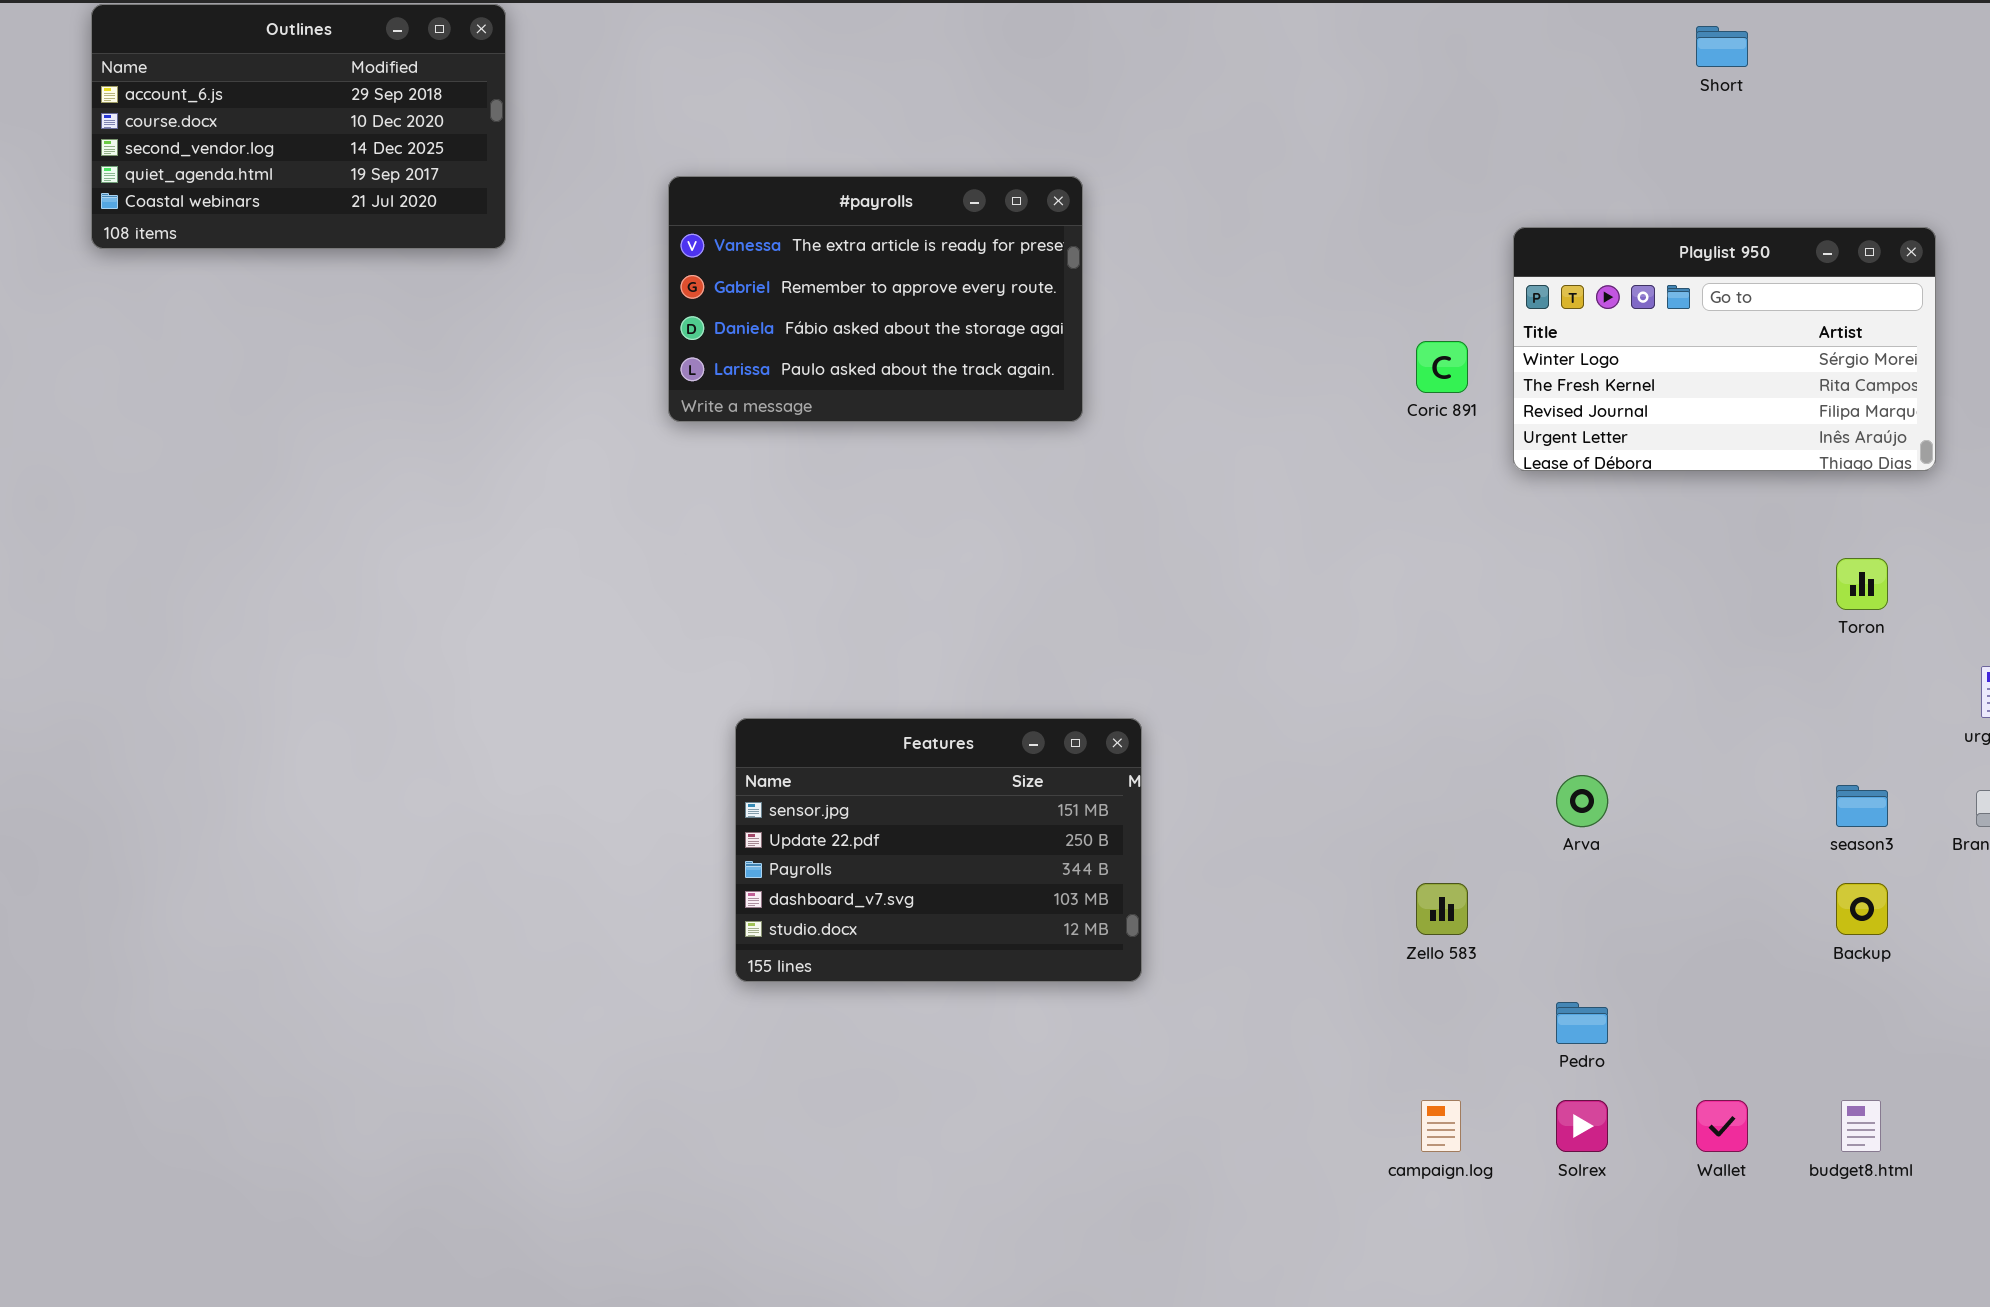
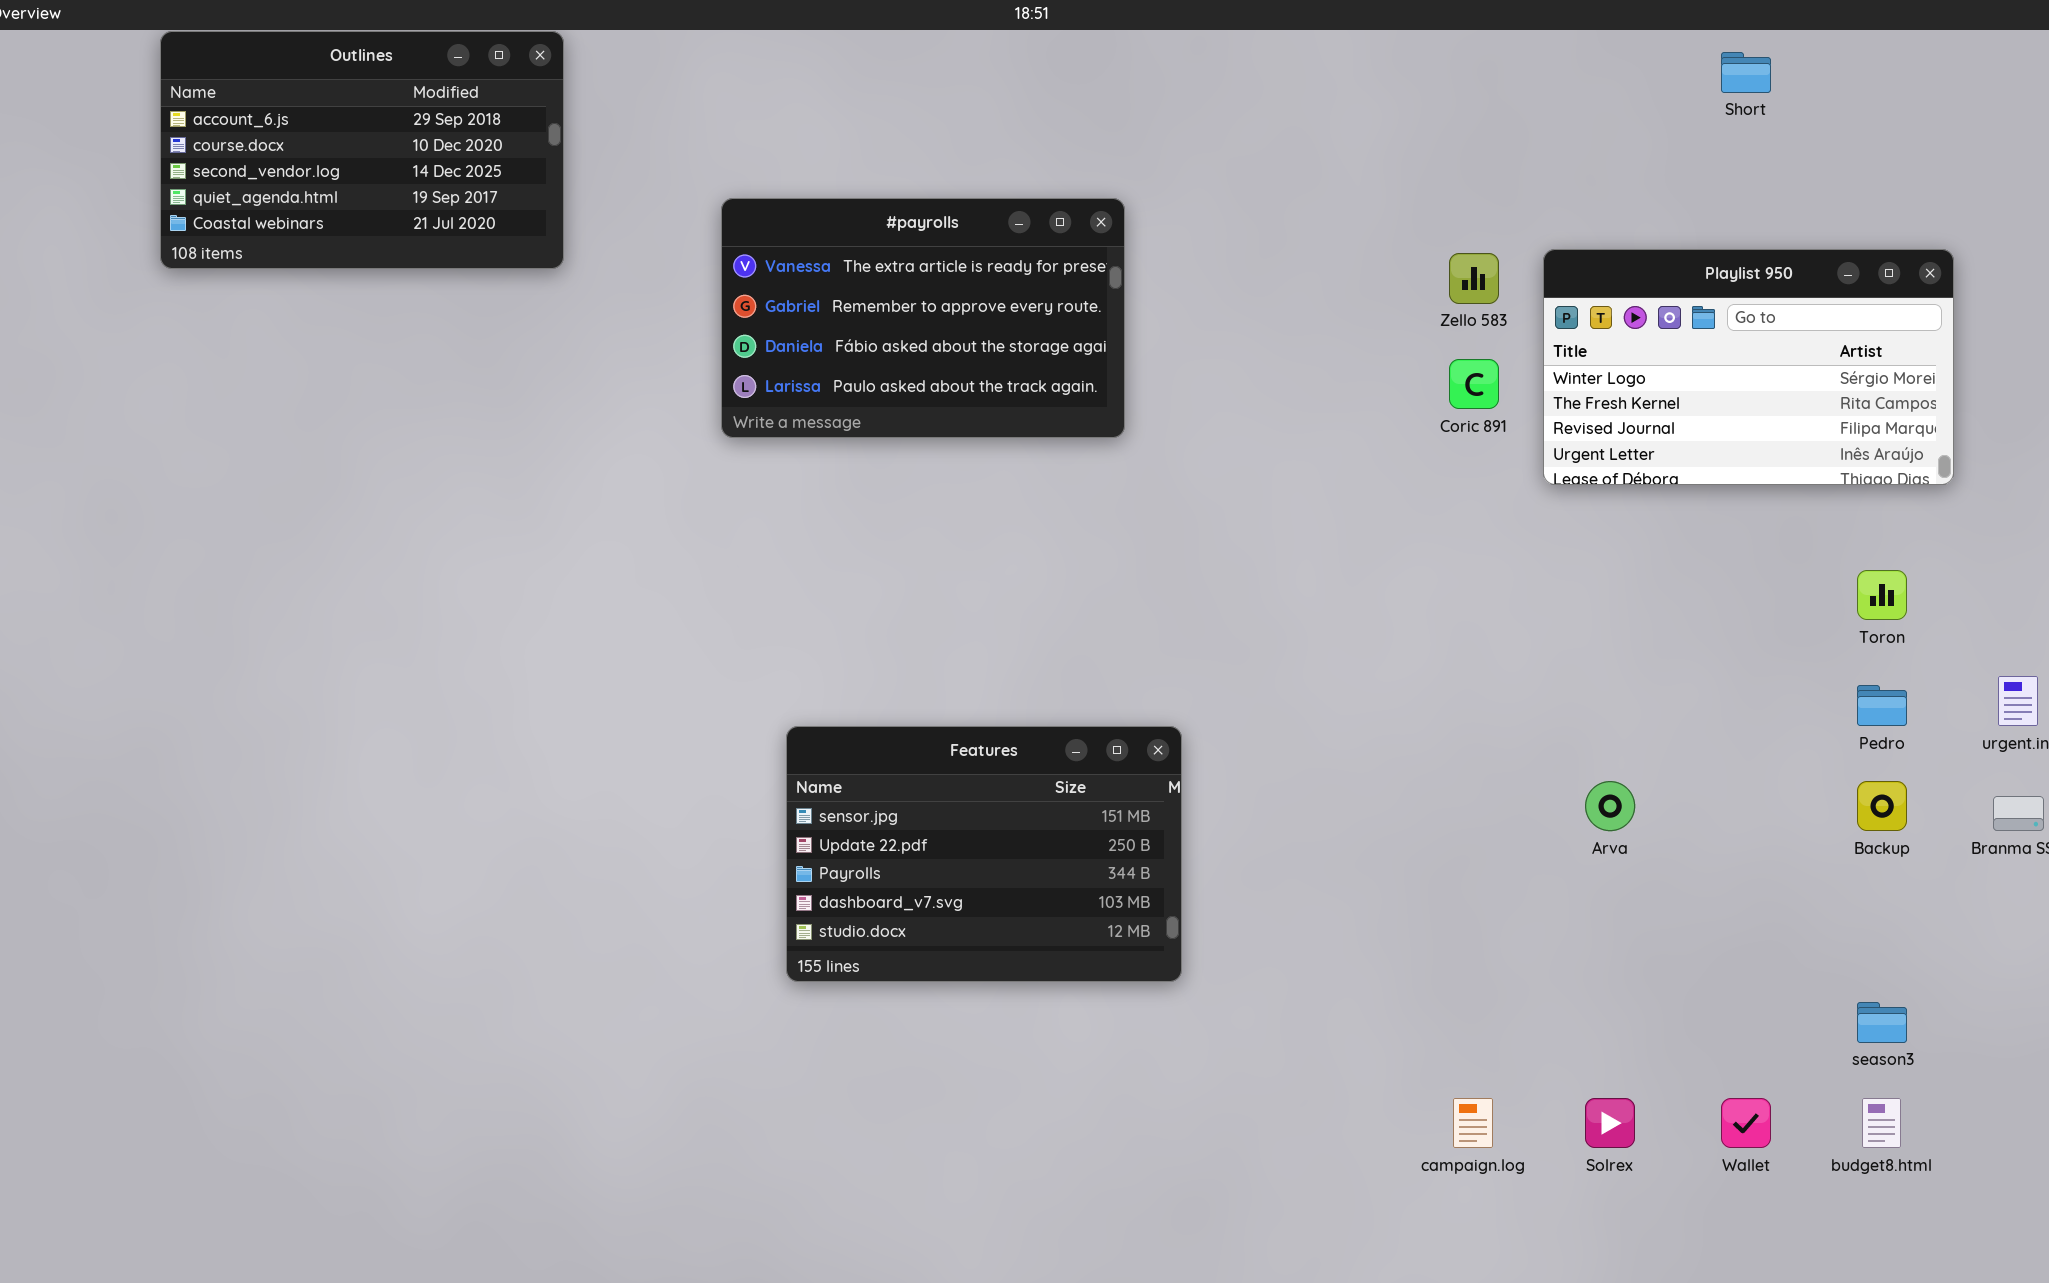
season3: [1836,785,1888,827] -> [1857,1002,1907,1043], moved
Zello 583: [1416,883,1468,935] -> [1449,253,1499,304], moved
Backup: [1836,883,1888,935] -> [1857,781,1907,831], moved
Pedro: [1556,1002,1608,1044] -> [1857,685,1907,726], moved

